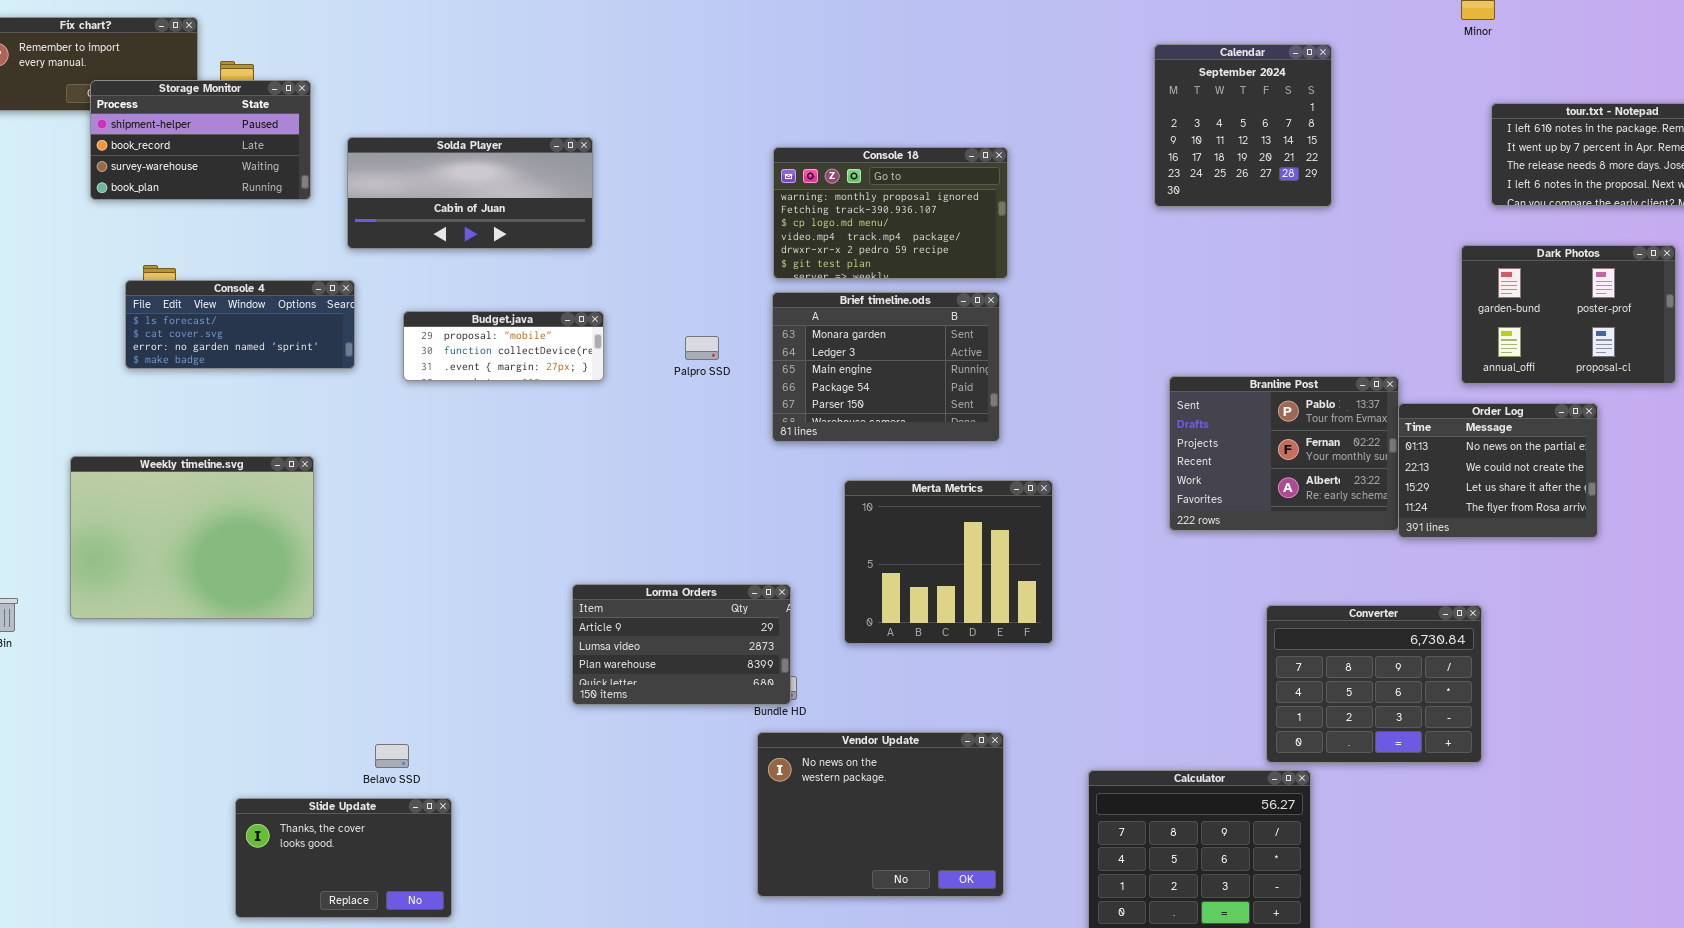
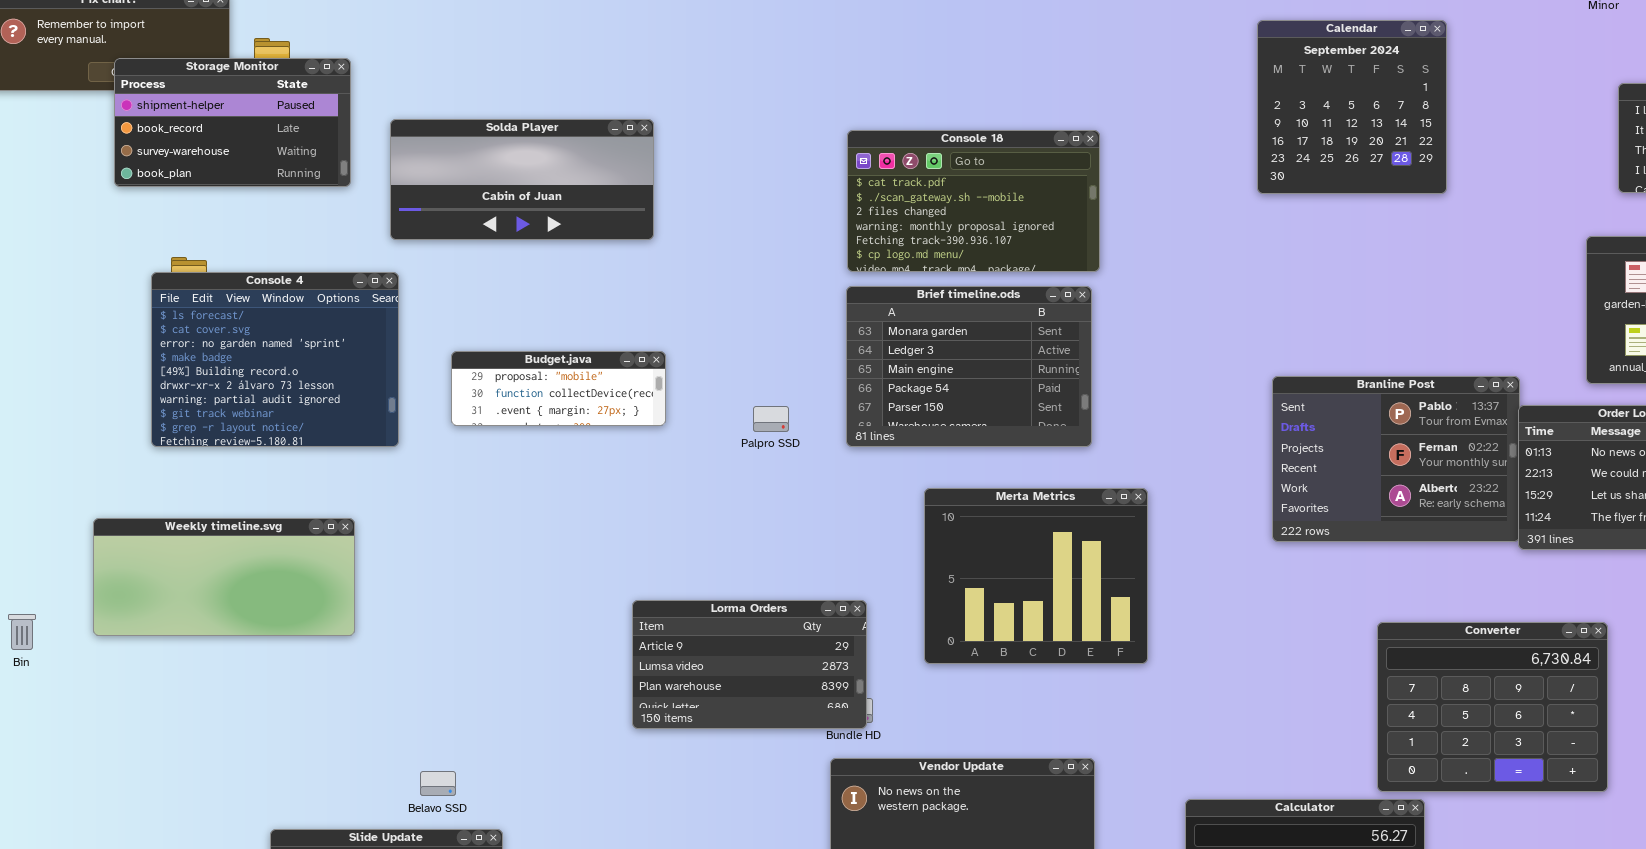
Console 18: [773,147,1008,279] -> [847,130,1100,272], scrolled up 3 rows
Console 4: [125,280,355,369] -> [151,272,399,447], resized
Budget.java: [403,311,604,381] -> [451,351,666,426], moved
Palpro SSD: [685,336,719,360] -> [753,406,789,432], moved
Weekly timeline.svg: [70,456,314,619] -> [93,518,355,636], resized

